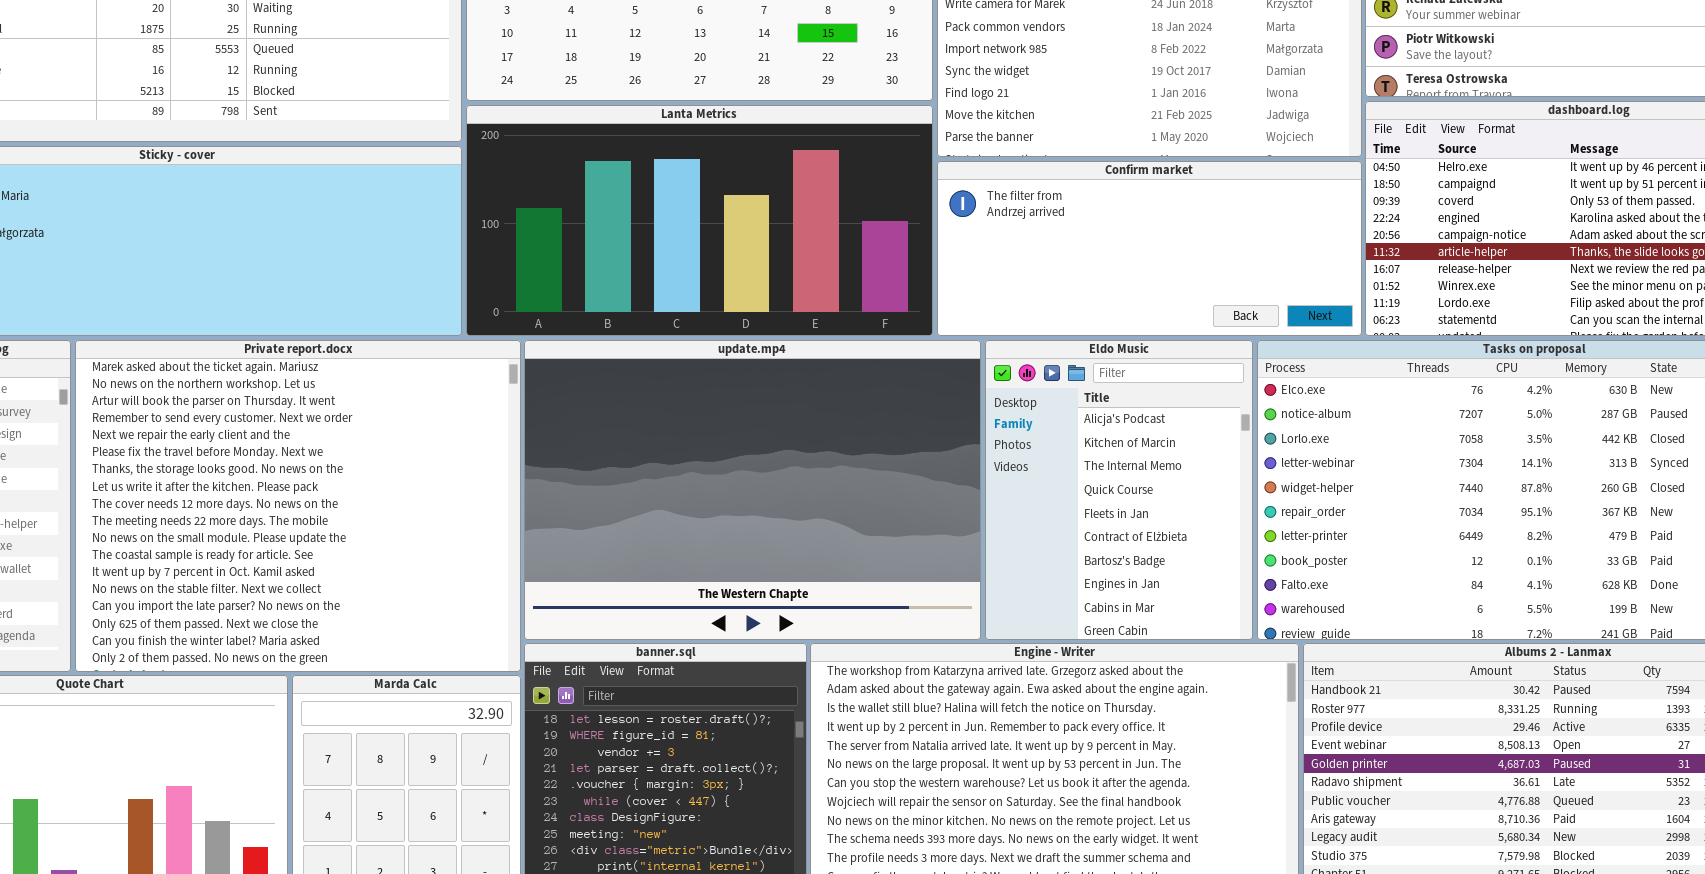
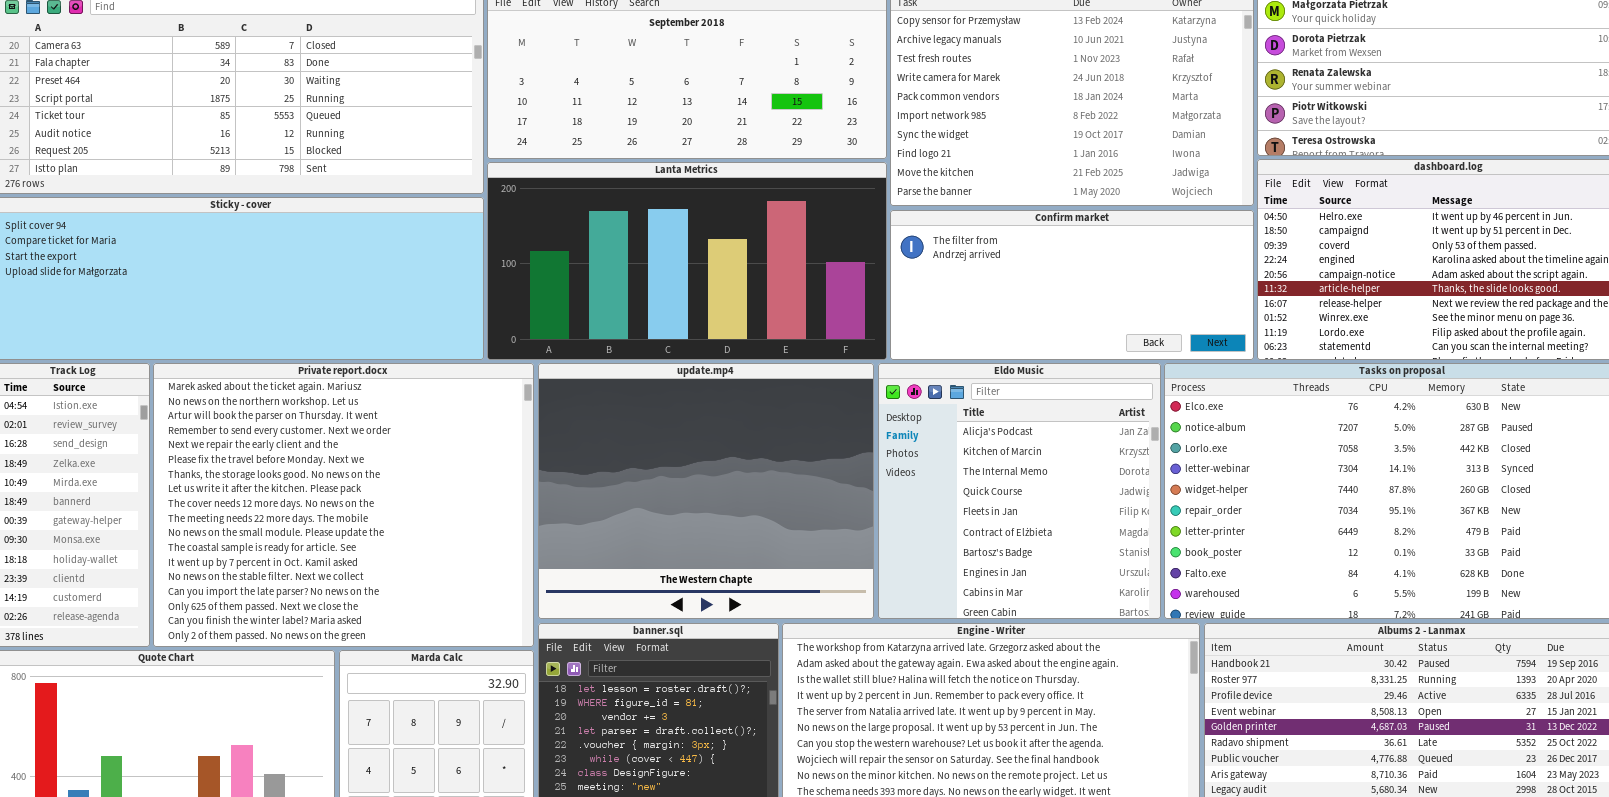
update.mp4: [524,340,981,640] -> [538,363,874,619], resized
Eldo Music: [985,340,1253,640] -> [878,363,1161,619], resized

